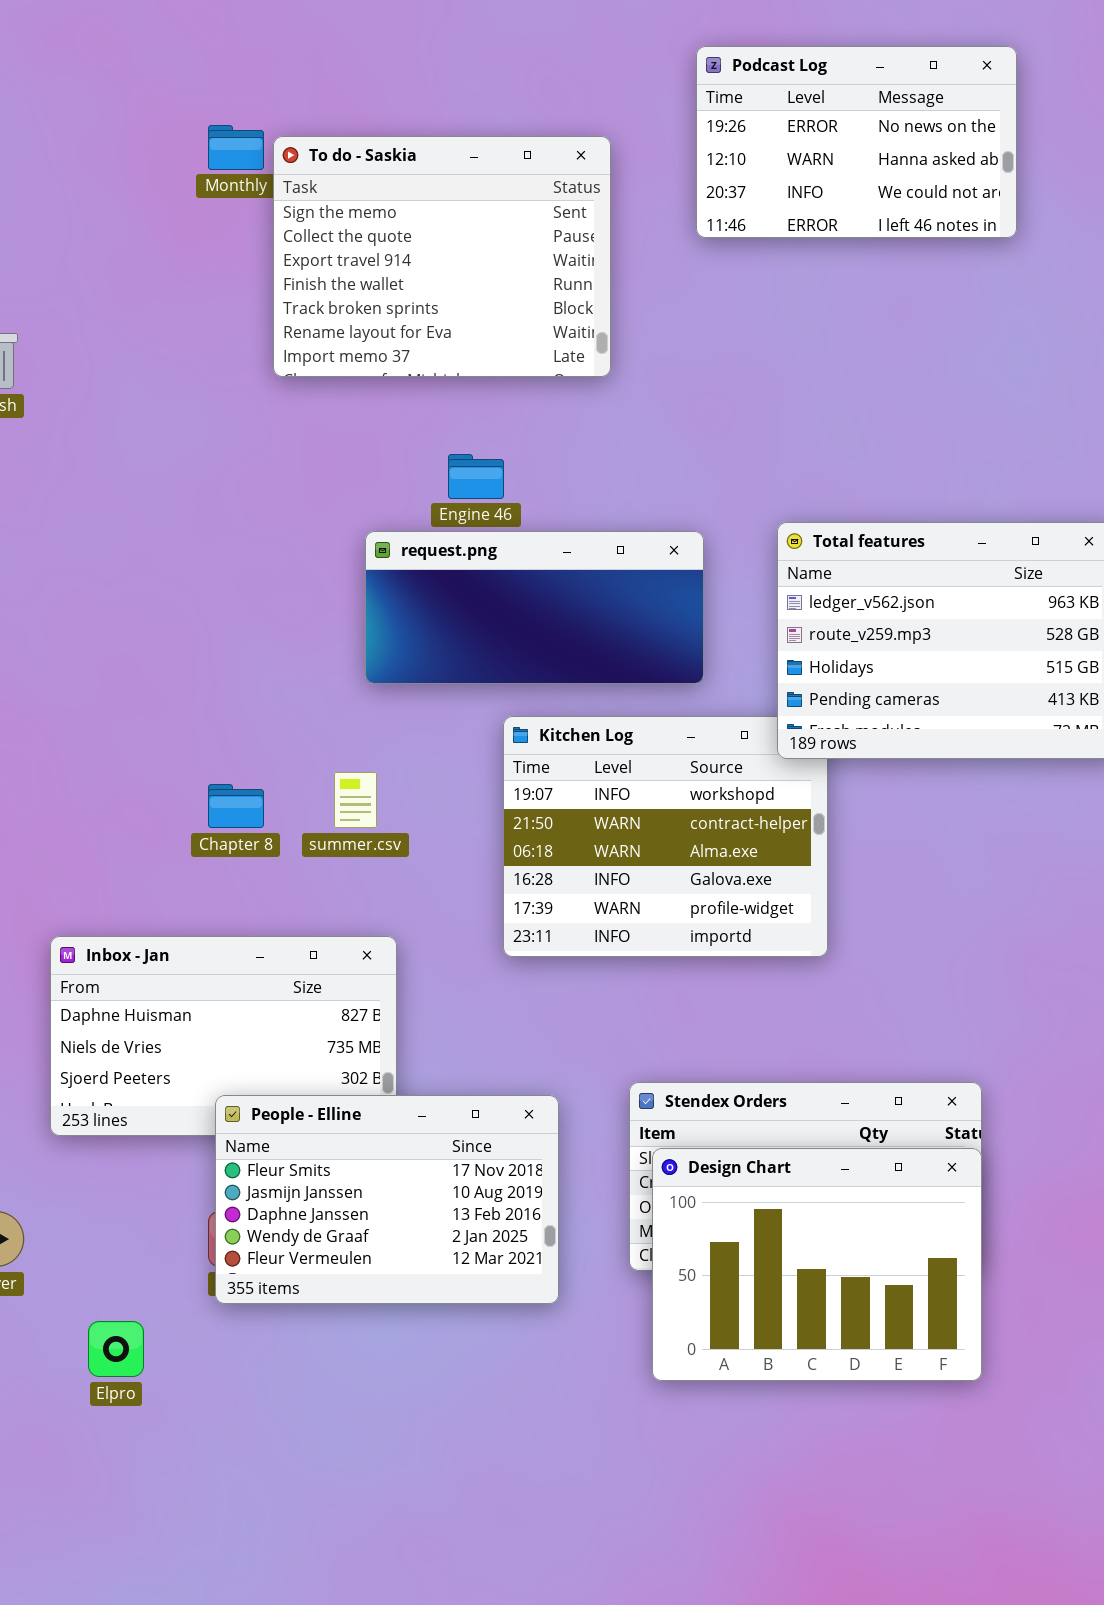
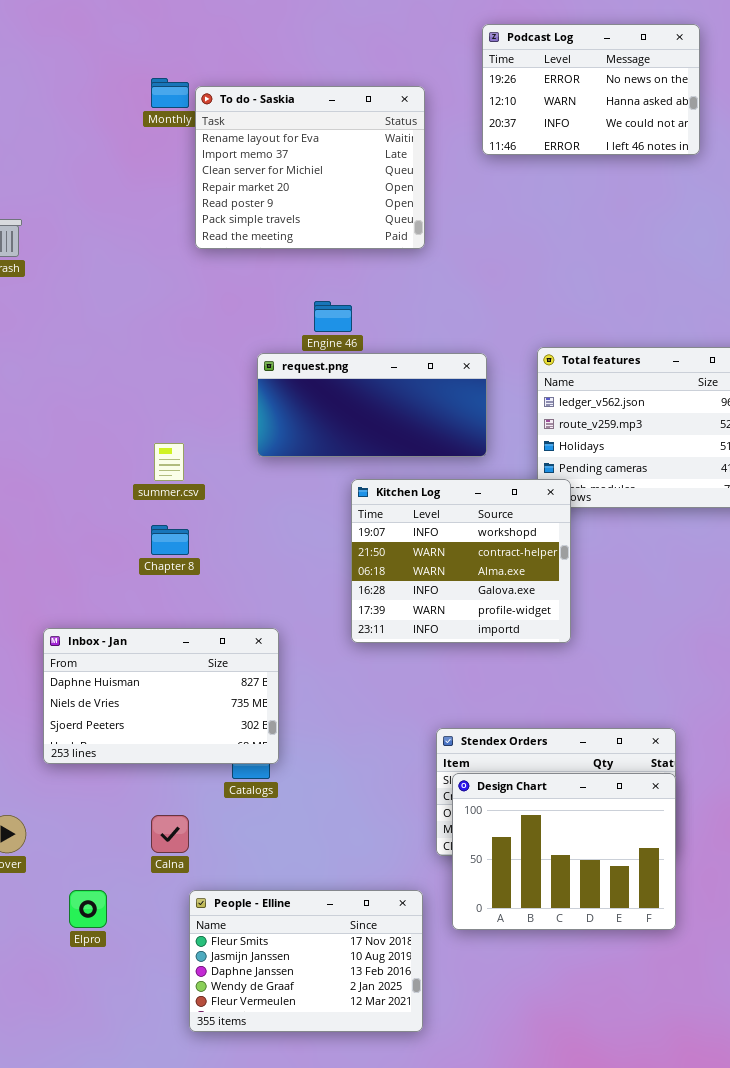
To do - Saskia: [273,136,611,377] -> [195,86,425,249], scrolled down 5 rows
Kitchen Log: [503,716,828,957] -> [351,479,571,643], raised
summer.csv: [334,772,377,828] -> [154,443,184,481], moved
People - Elline: [215,1095,559,1304] -> [189,890,423,1032], moved

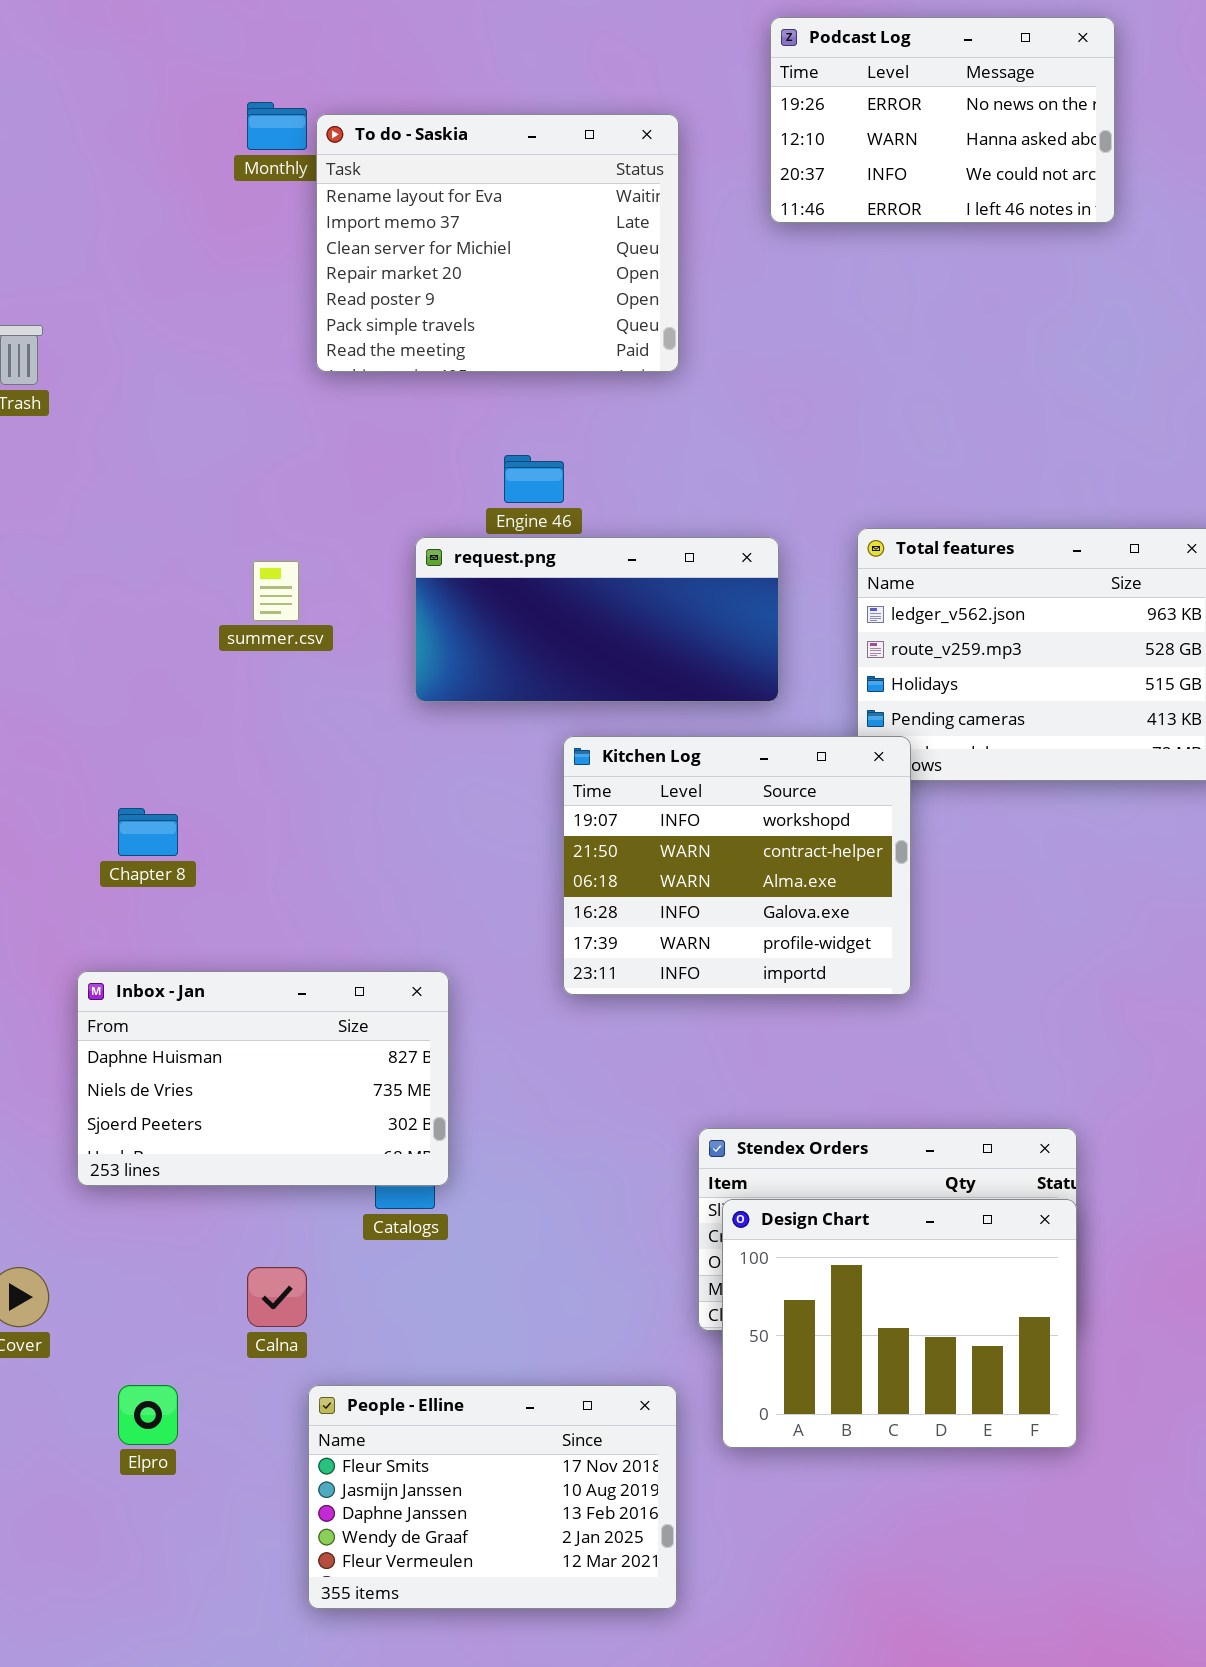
summer.csv: [154,443,184,481] -> [253,561,299,621], moved
Chapter 8: [151,525,189,555] -> [118,808,178,856], moved

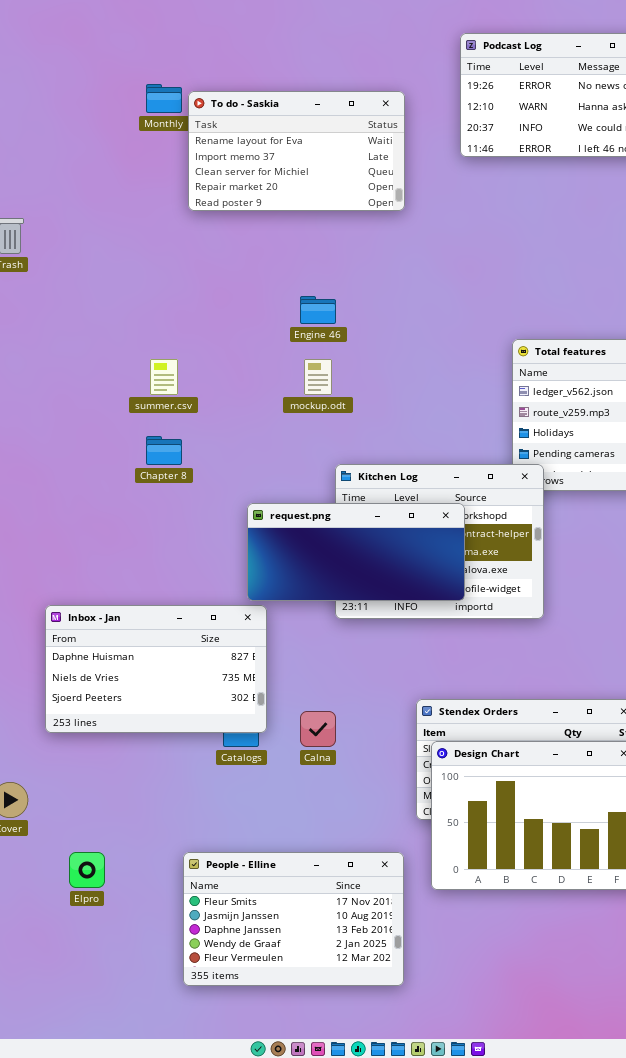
To do - Saskia: [316,114,679,372] -> [188,91,405,211], resized
request.png: [415,537,779,702] -> [247,503,465,601], moved
Chapter 8: [118,808,178,856] -> [146,436,182,465], moved
Calna: [247,1267,307,1327] -> [300,711,336,747], moved

